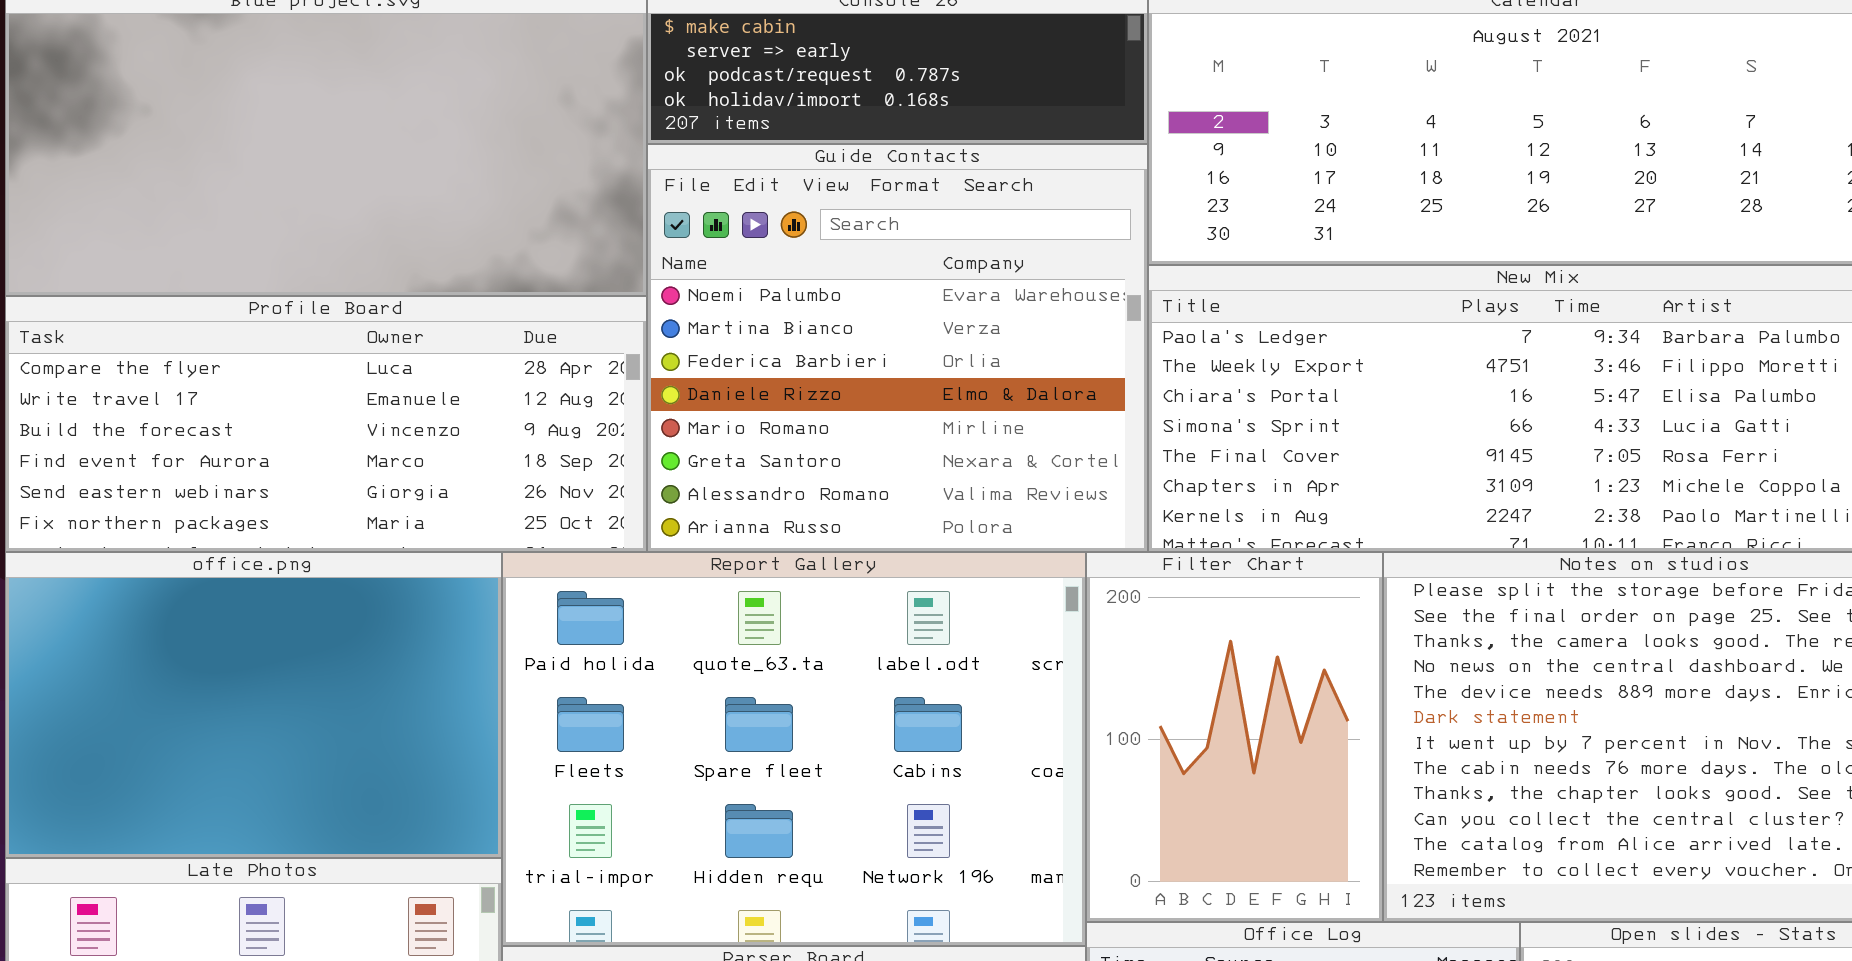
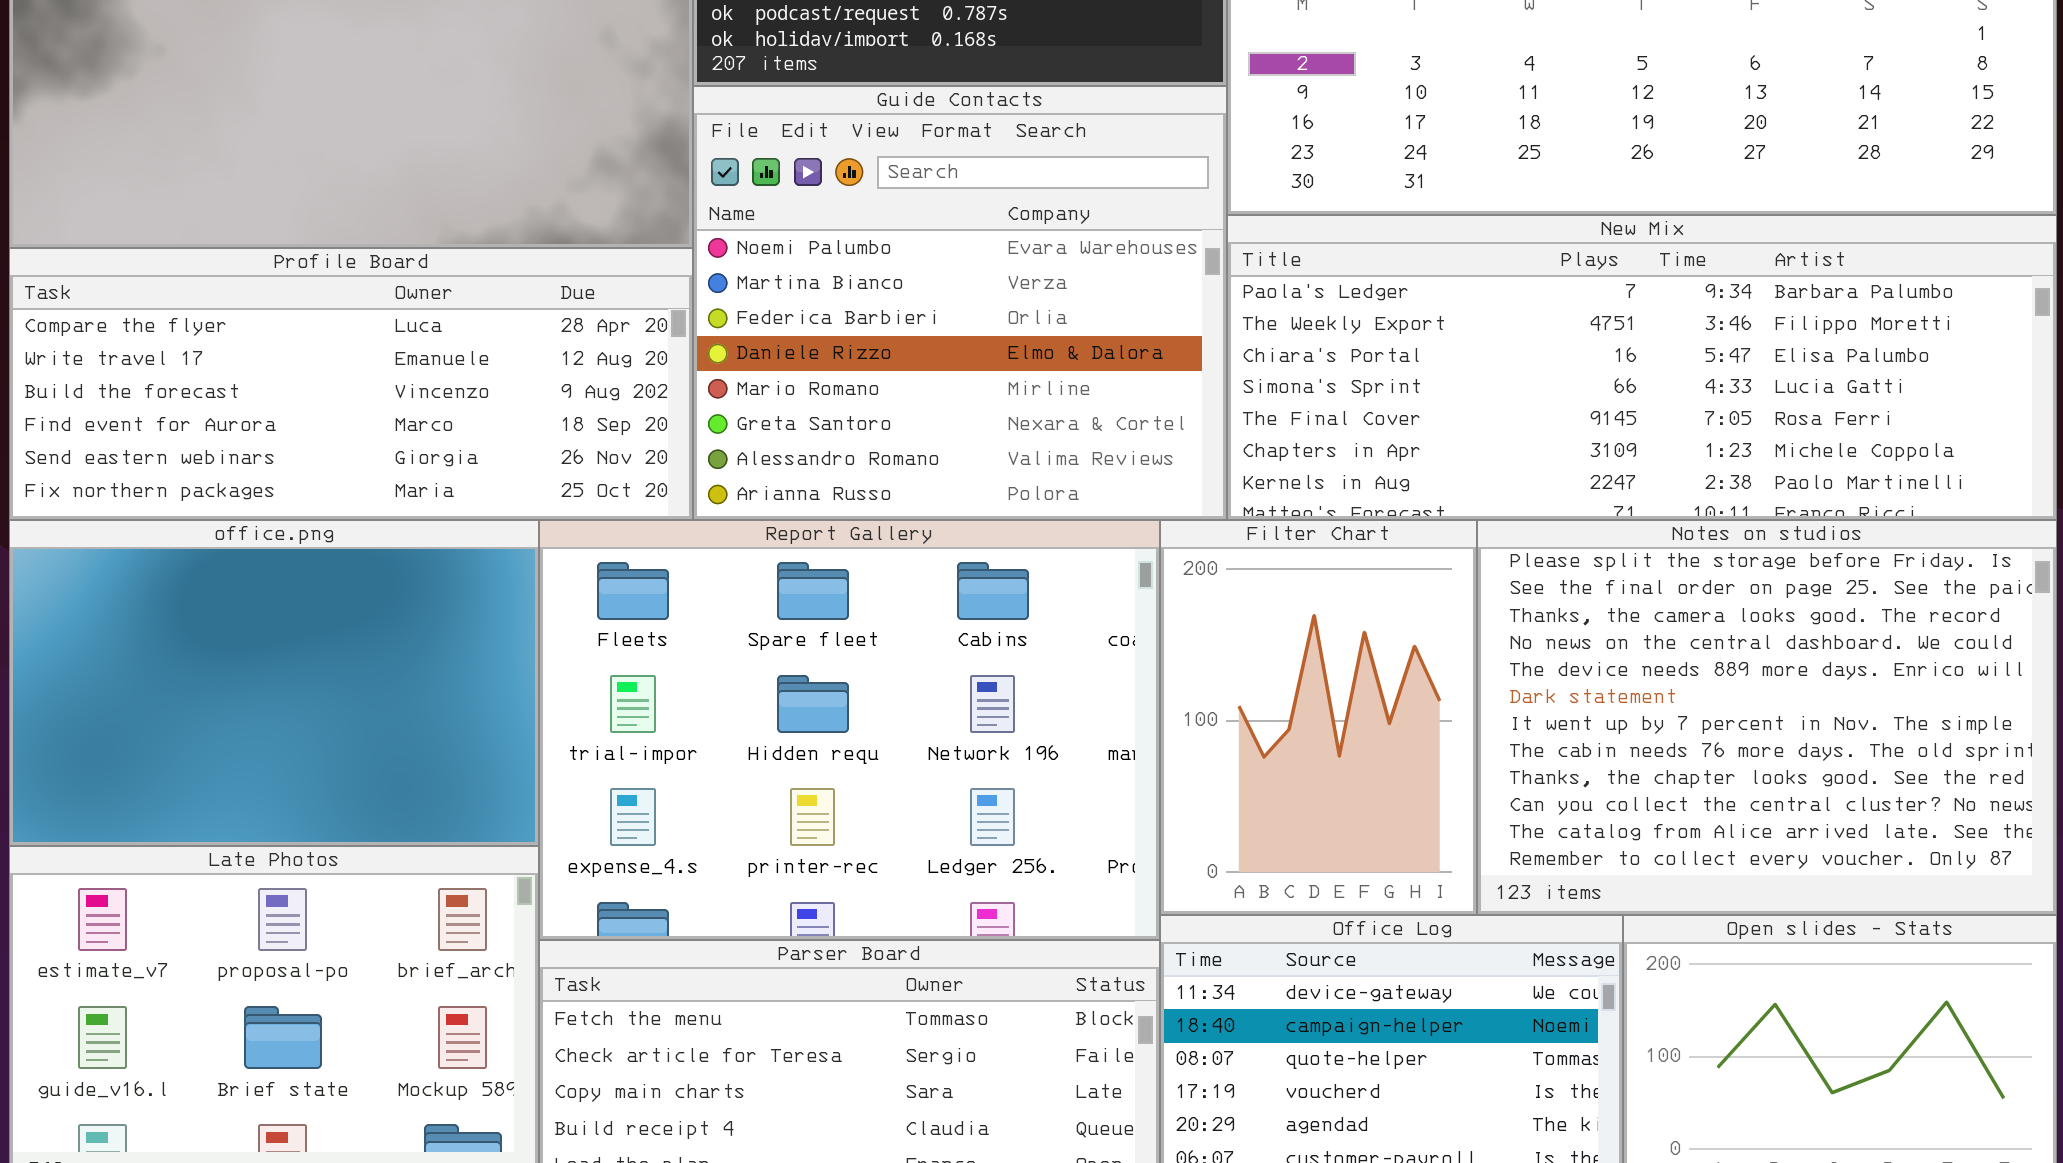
Report Gallery: [502,552,1086,946] -> [539,520,1160,940], scrolled down 1 row

